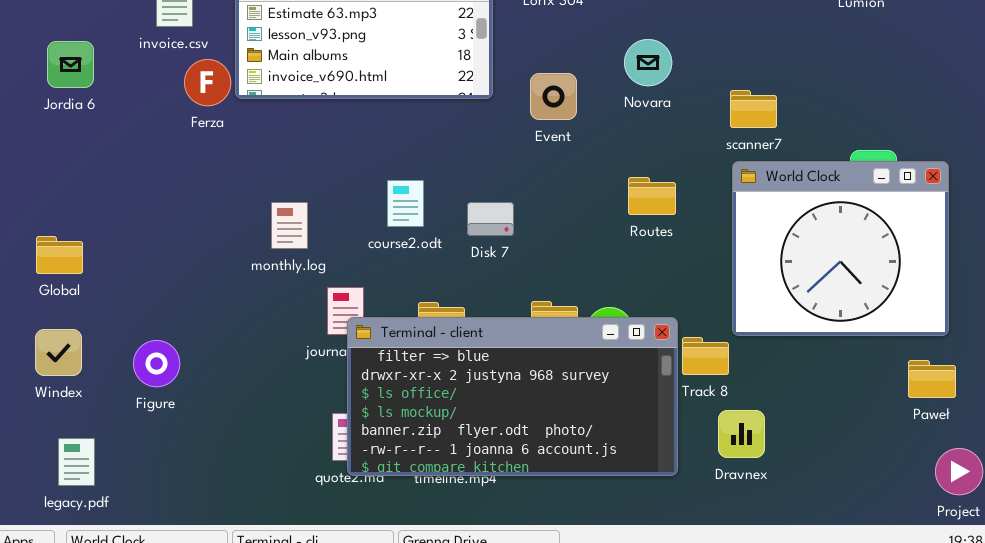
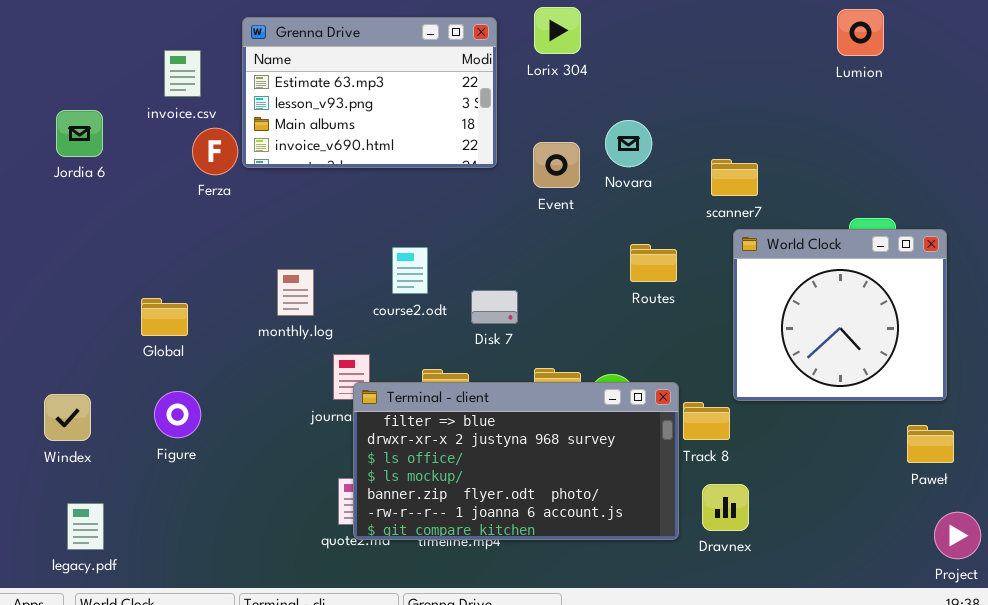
Novara: [624,39,672,86] -> [605,120,652,167], moved
scanner7: [730,90,777,128] -> [711,159,758,196], moved
Disk 7: [467,202,514,236] -> [471,290,518,324], moved
Global: [36,236,83,274] -> [141,298,188,336], moved
Figure: [133,340,180,387] -> [154,391,201,438], moved
Dravnex: [718,410,765,458] -> [702,484,749,531], moved

